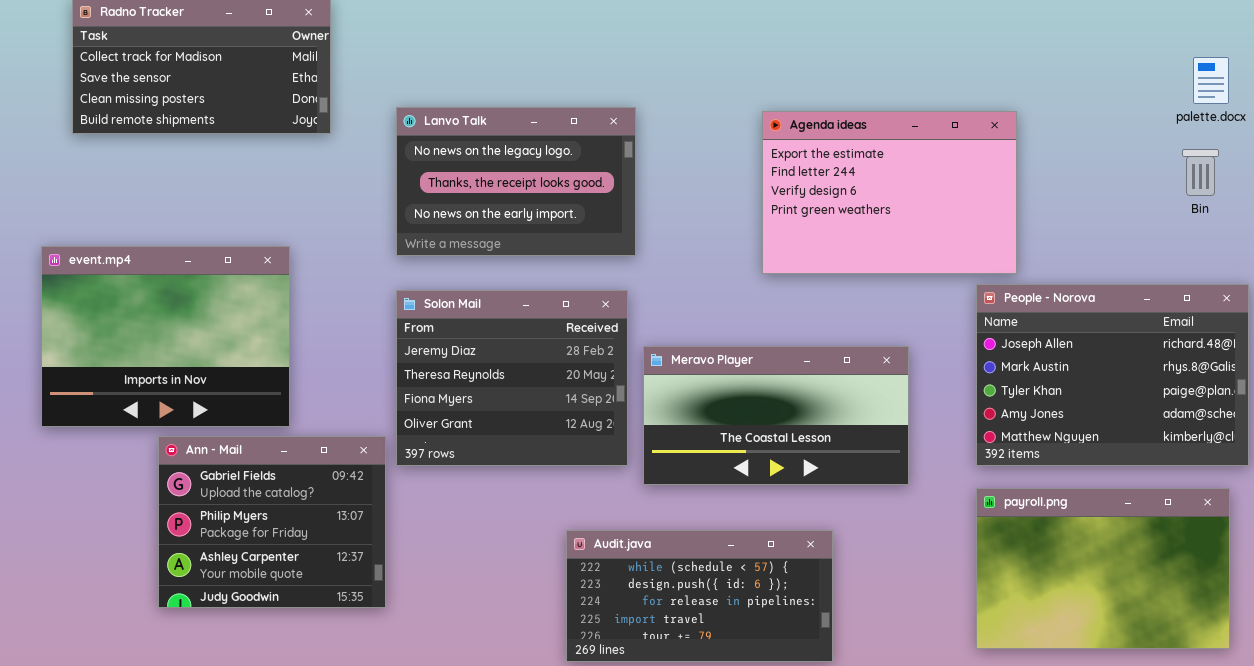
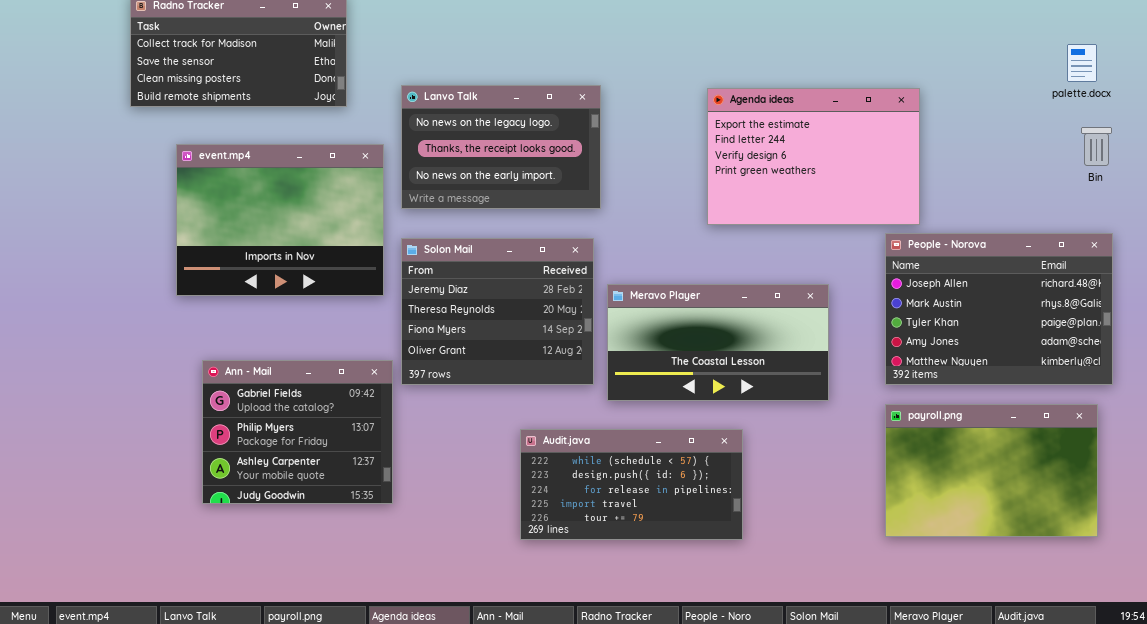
Bin: [1182,149,1219,196] -> [1081,127,1112,166], moved
event.mp4: [41,246,290,427] -> [176,144,384,296], moved
Audit.java: [566,530,833,662] -> [520,429,743,540], moved

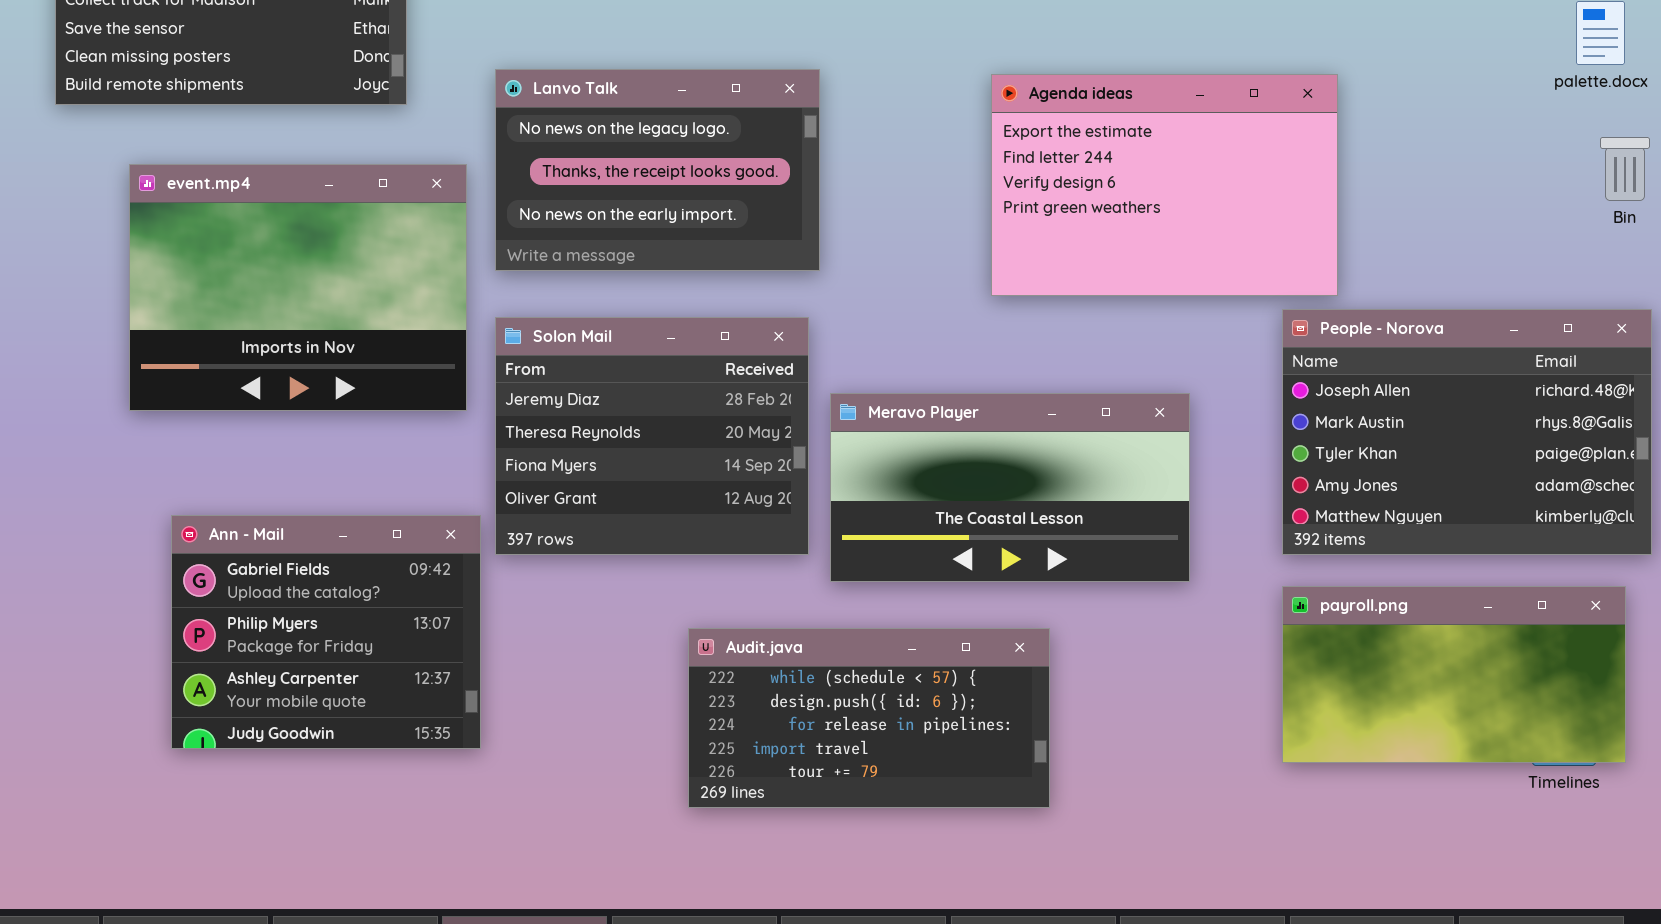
payroll.png: [885,404,1098,537] -> [1282,586,1626,763], resized

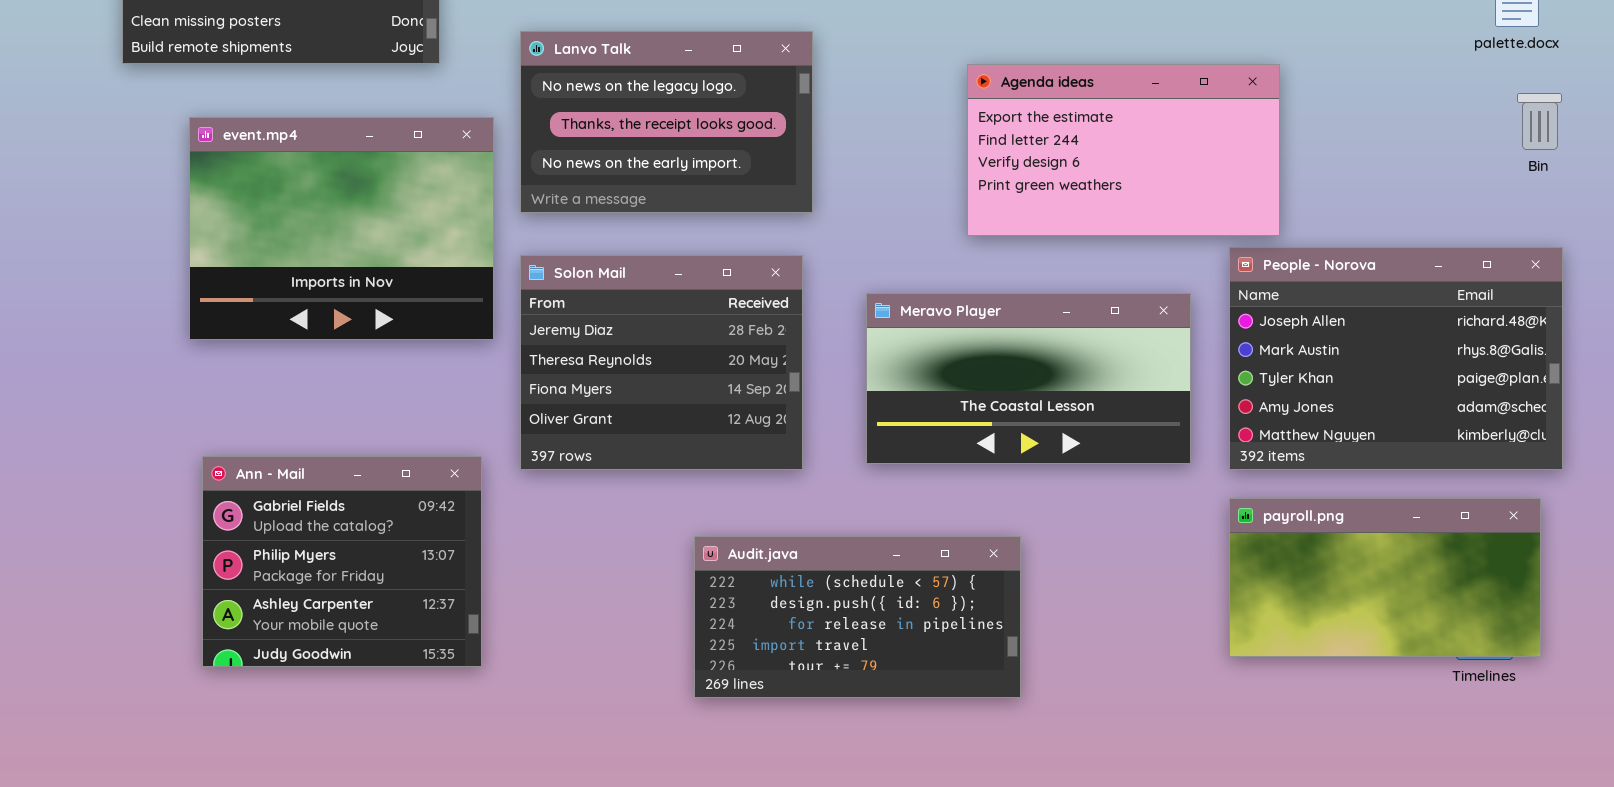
Agenda ideas: [991,74,1338,296] -> [967,64,1280,236], resized
Meravo Player: [830,393,1190,582] -> [866,293,1191,464], moved
Ann - Mail: [171,515,481,749] -> [202,456,482,667], moved

